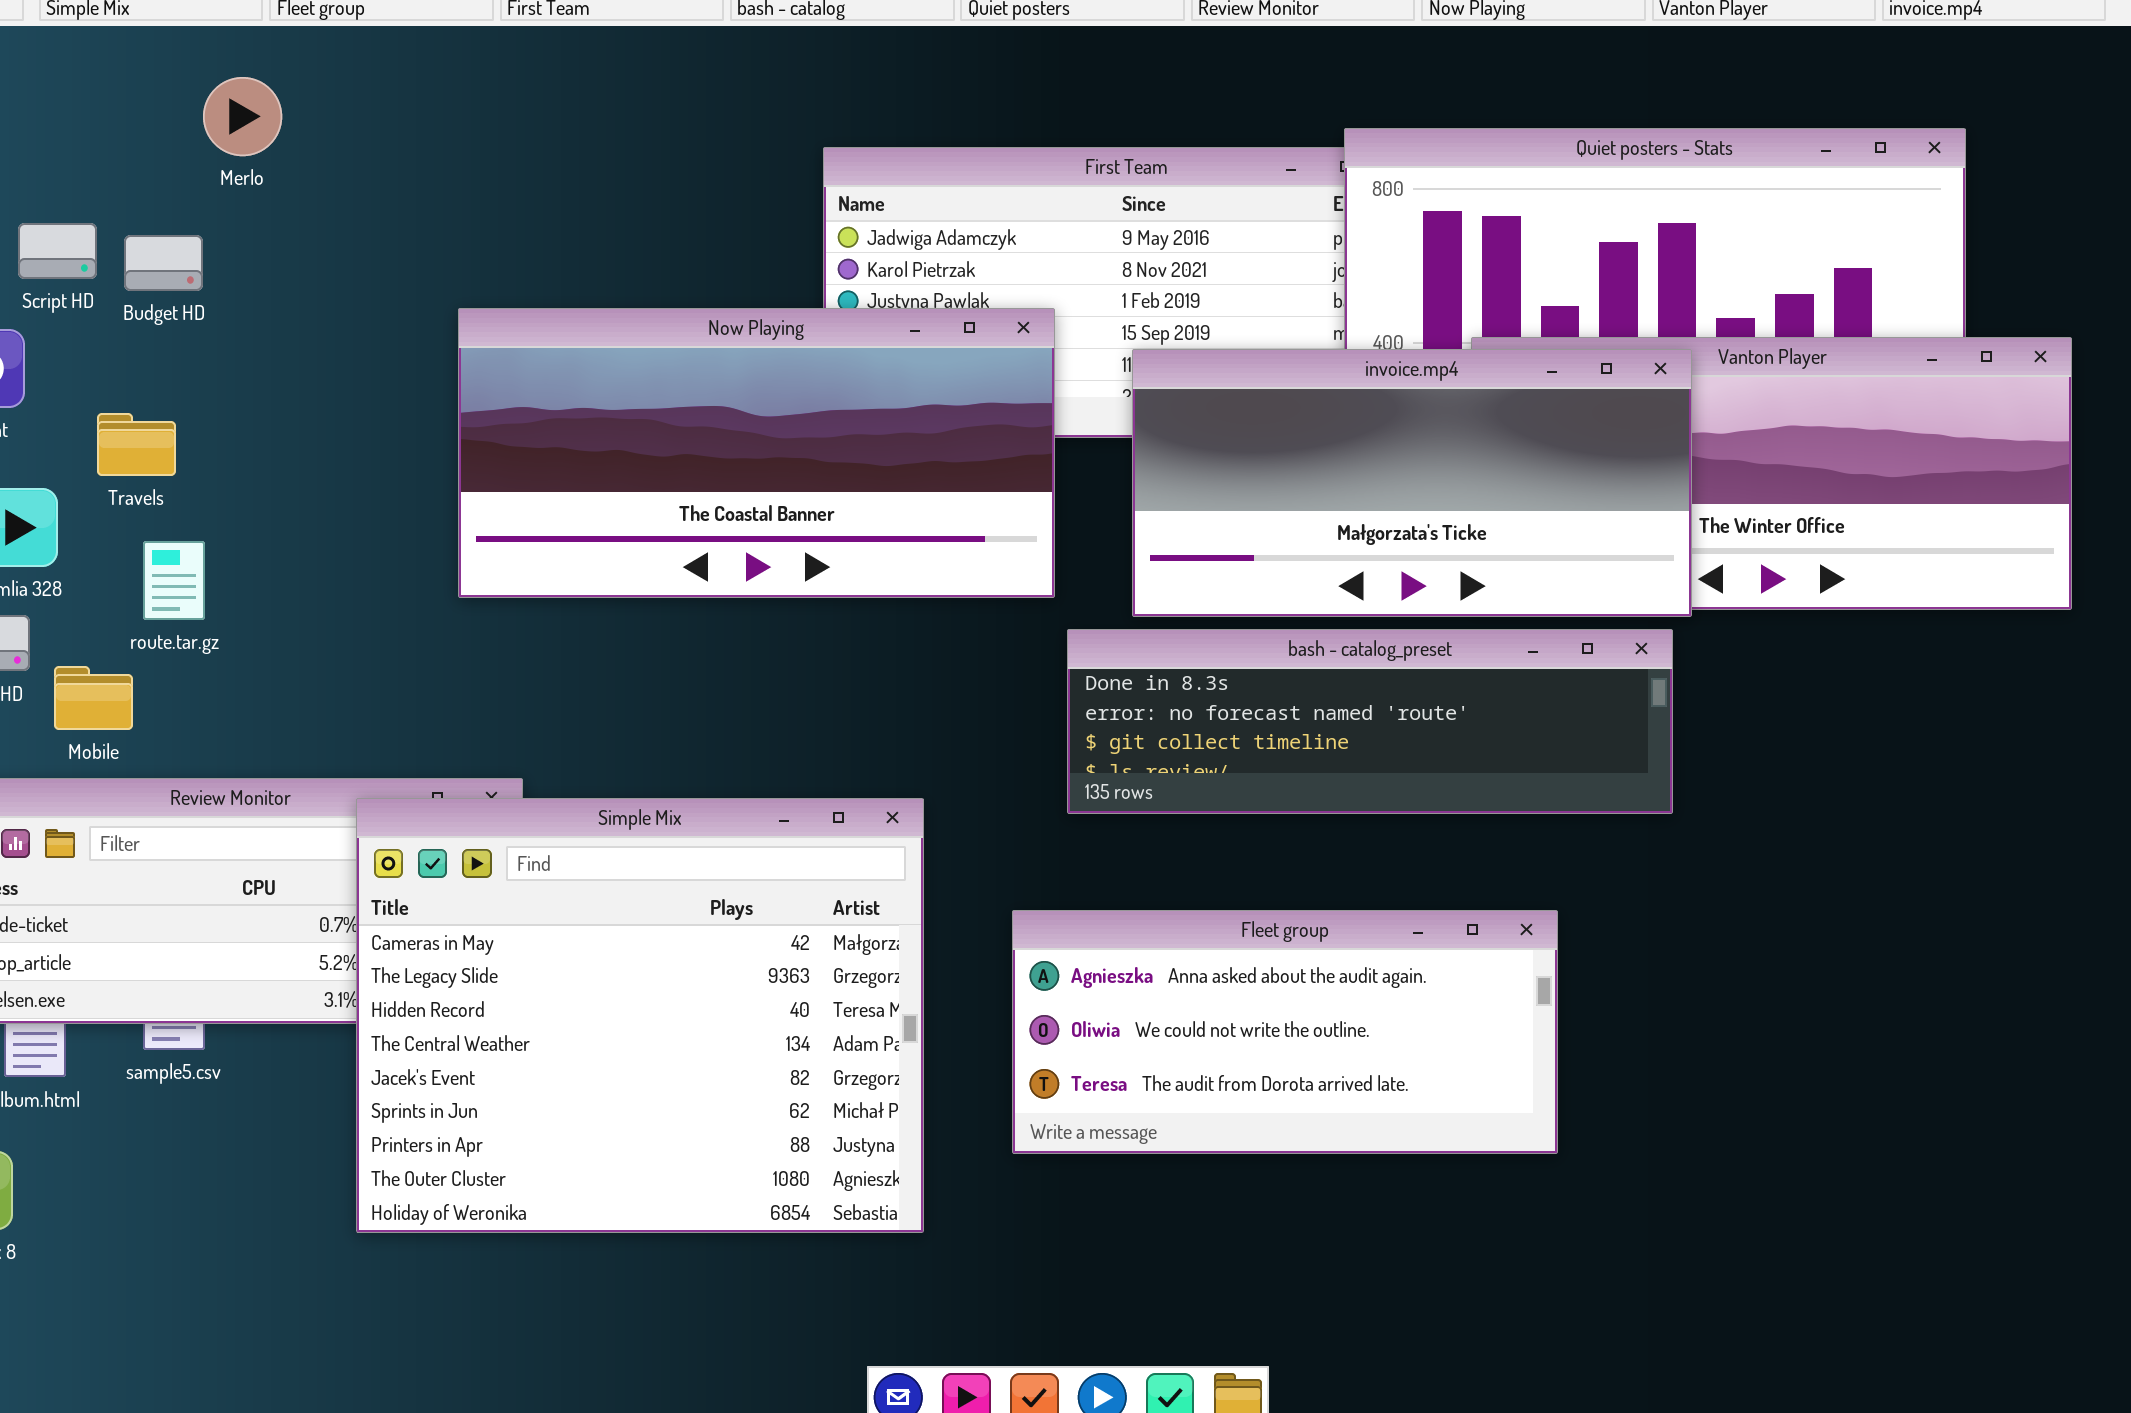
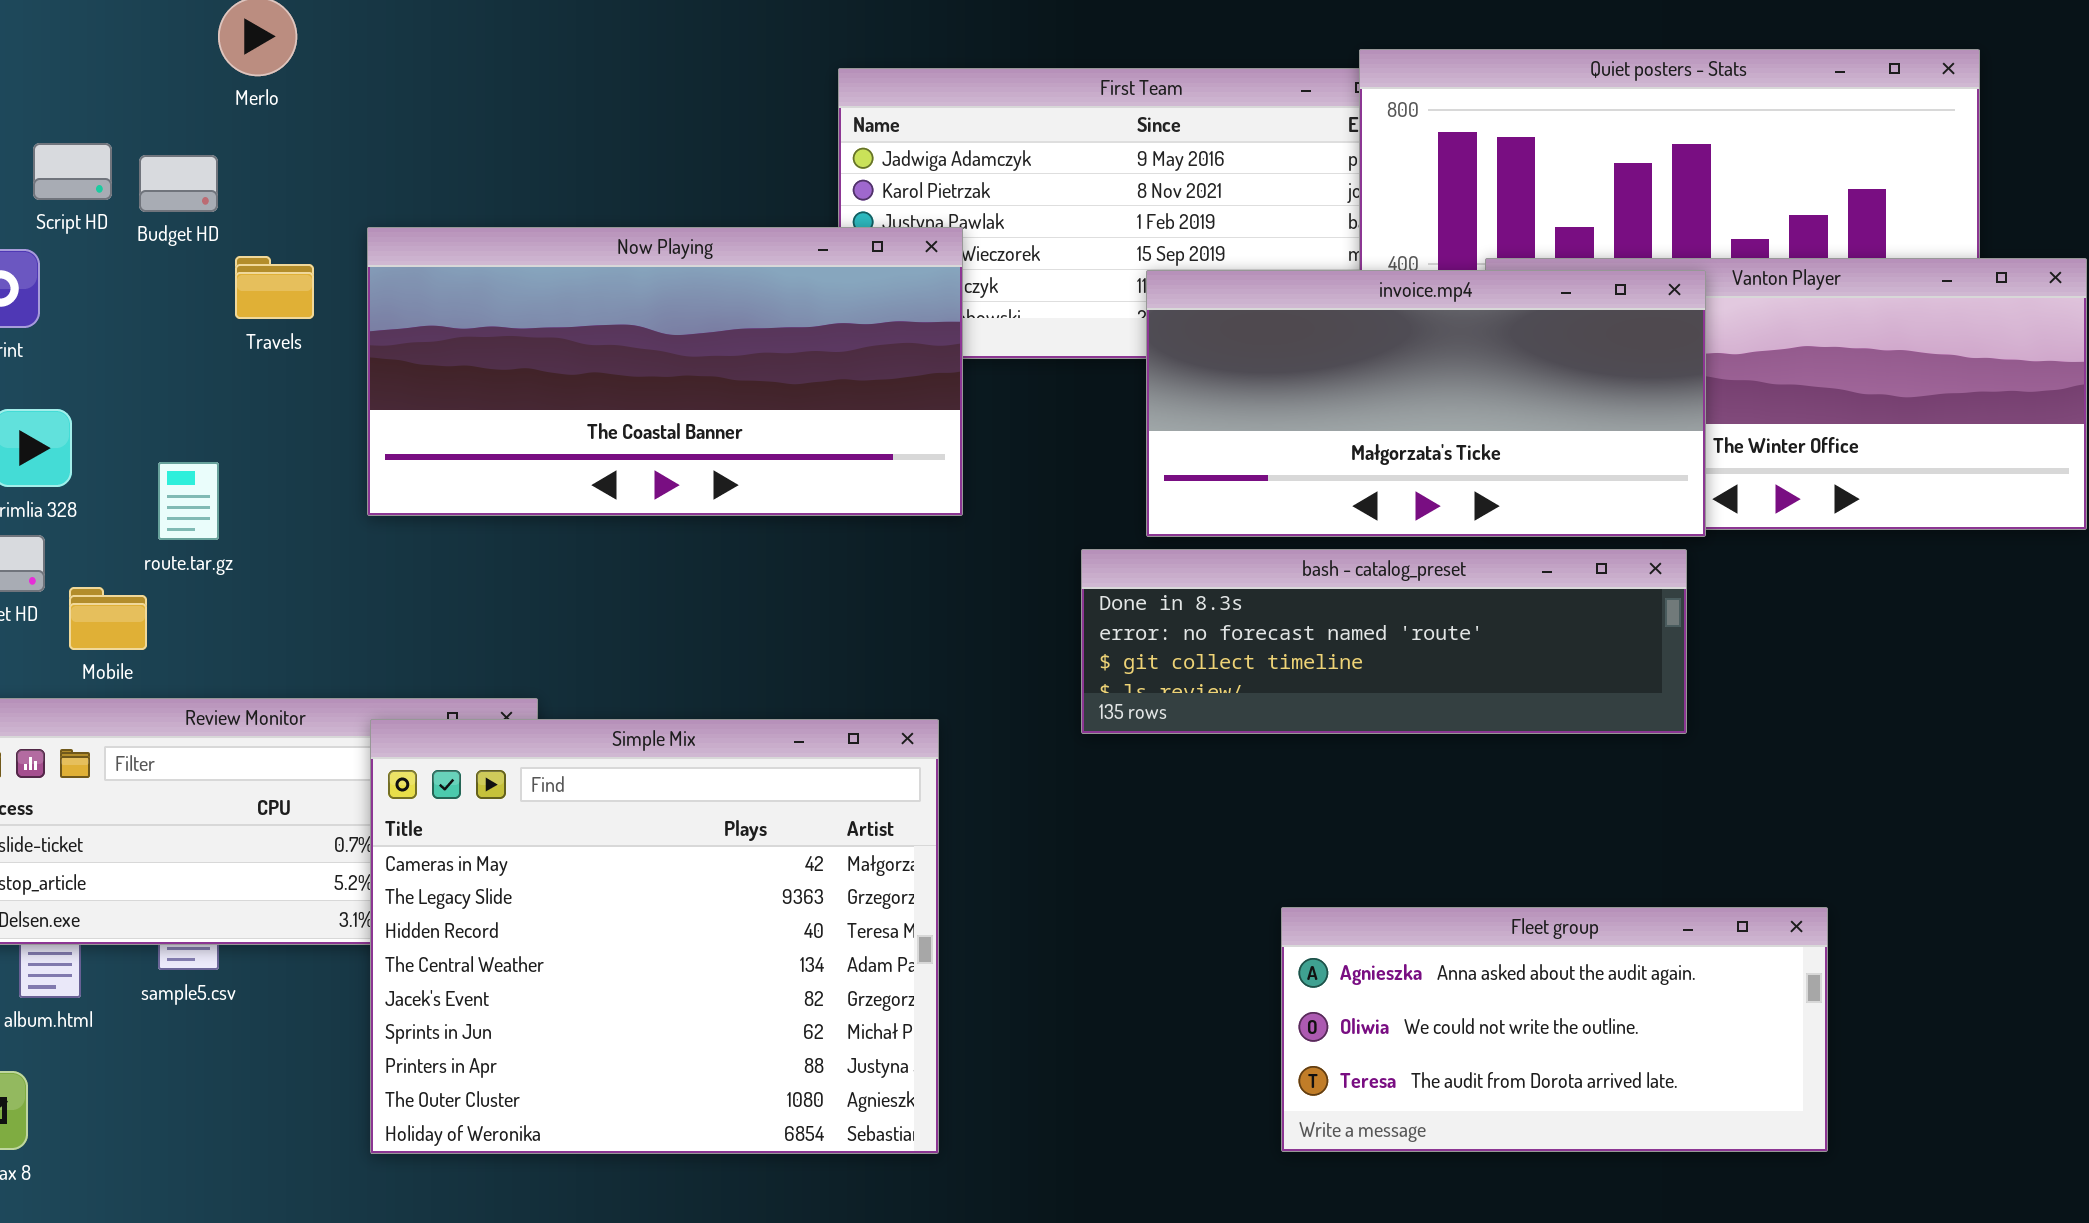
Now Playing: [458,308,1055,598] -> [367,227,963,516], moved
Travels: [97,413,176,476] -> [235,256,314,319], moved
Fleet group: [1012,910,1558,1154] -> [1281,907,1828,1152], moved

